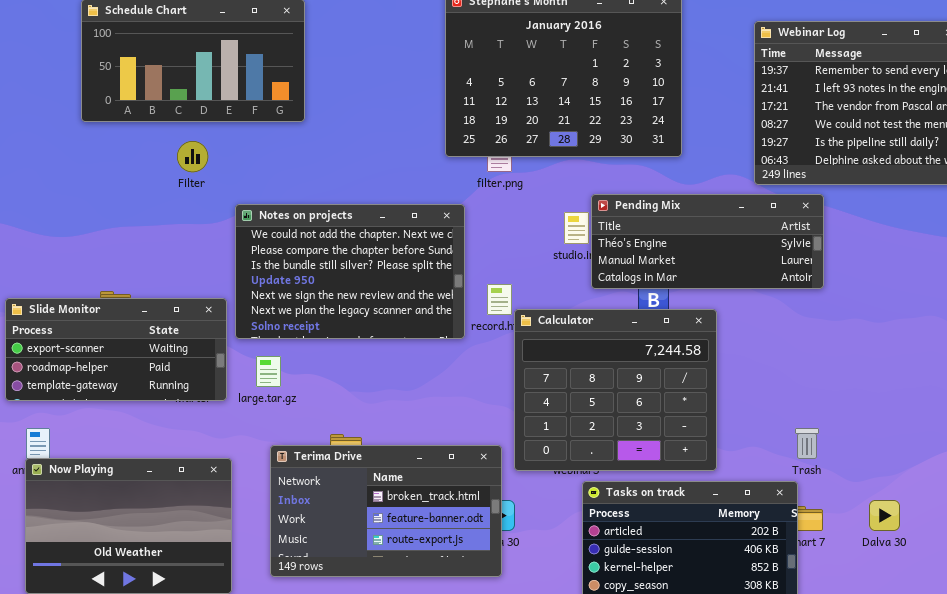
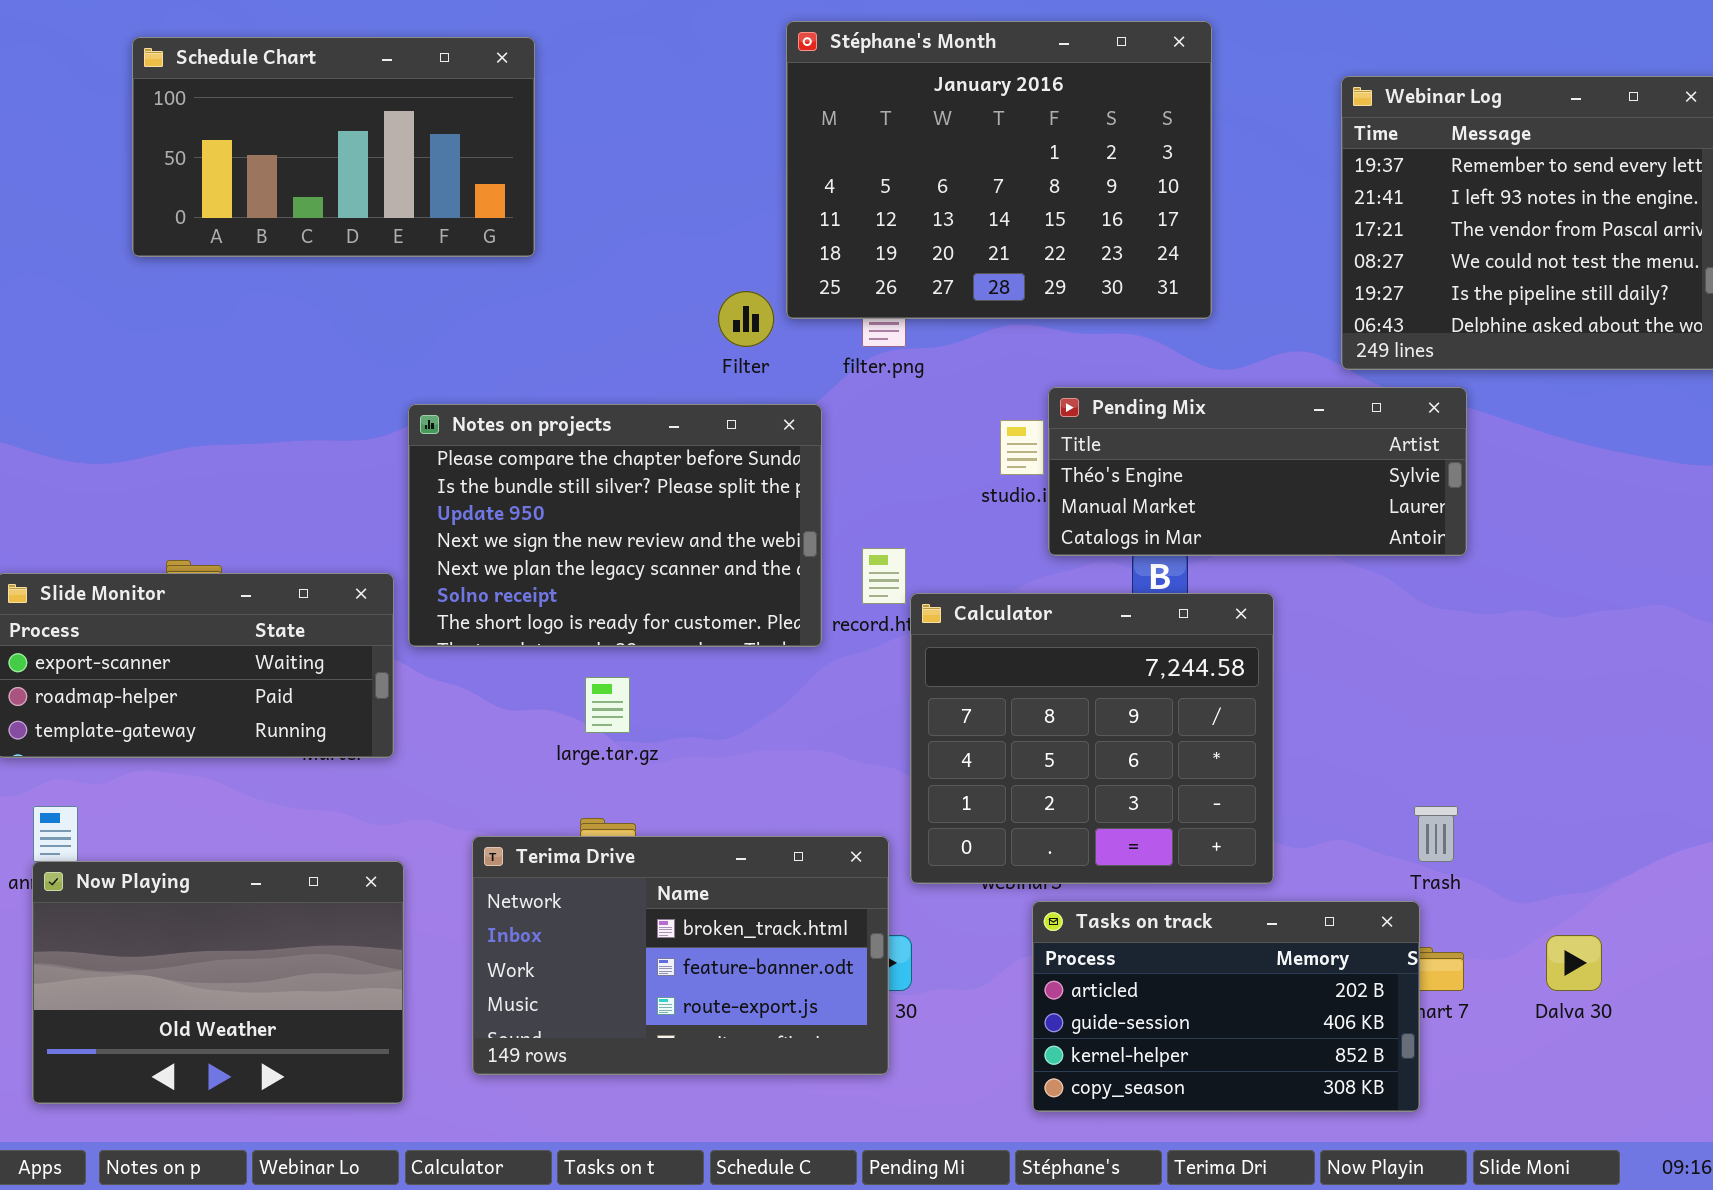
Filter: [177,141,208,172] -> [718,291,774,347], moved
Notes on projects: [235,204,465,339] -> [408,404,822,647], scrolled down 1 row
large.tar.gz: [256,356,281,387] -> [585,677,630,733], moved

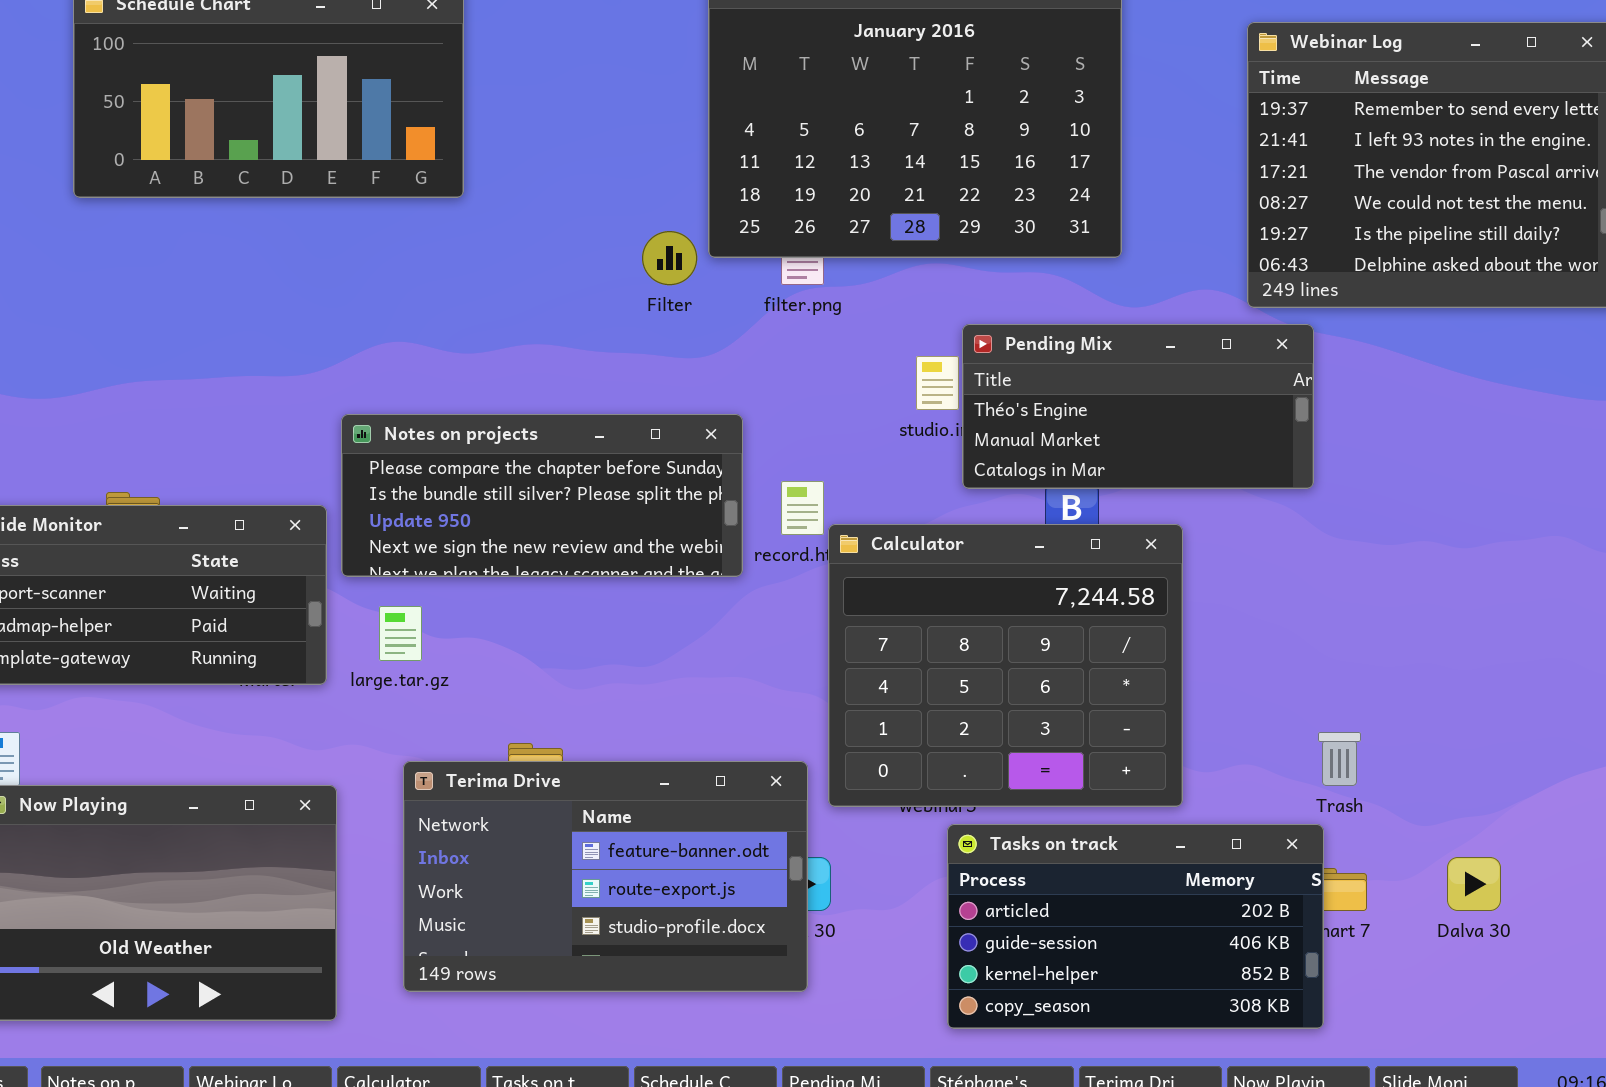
Pending Mix: [1048,387,1467,556] -> [962,324,1314,489], resized
Notes on projects: [408,404,822,647] -> [341,414,743,577], resized
large.tar.gz: [585,677,630,733] -> [379,606,422,661], moved
Terima Drive: [472,836,889,1075] -> [403,761,808,992], scrolled down 1 row

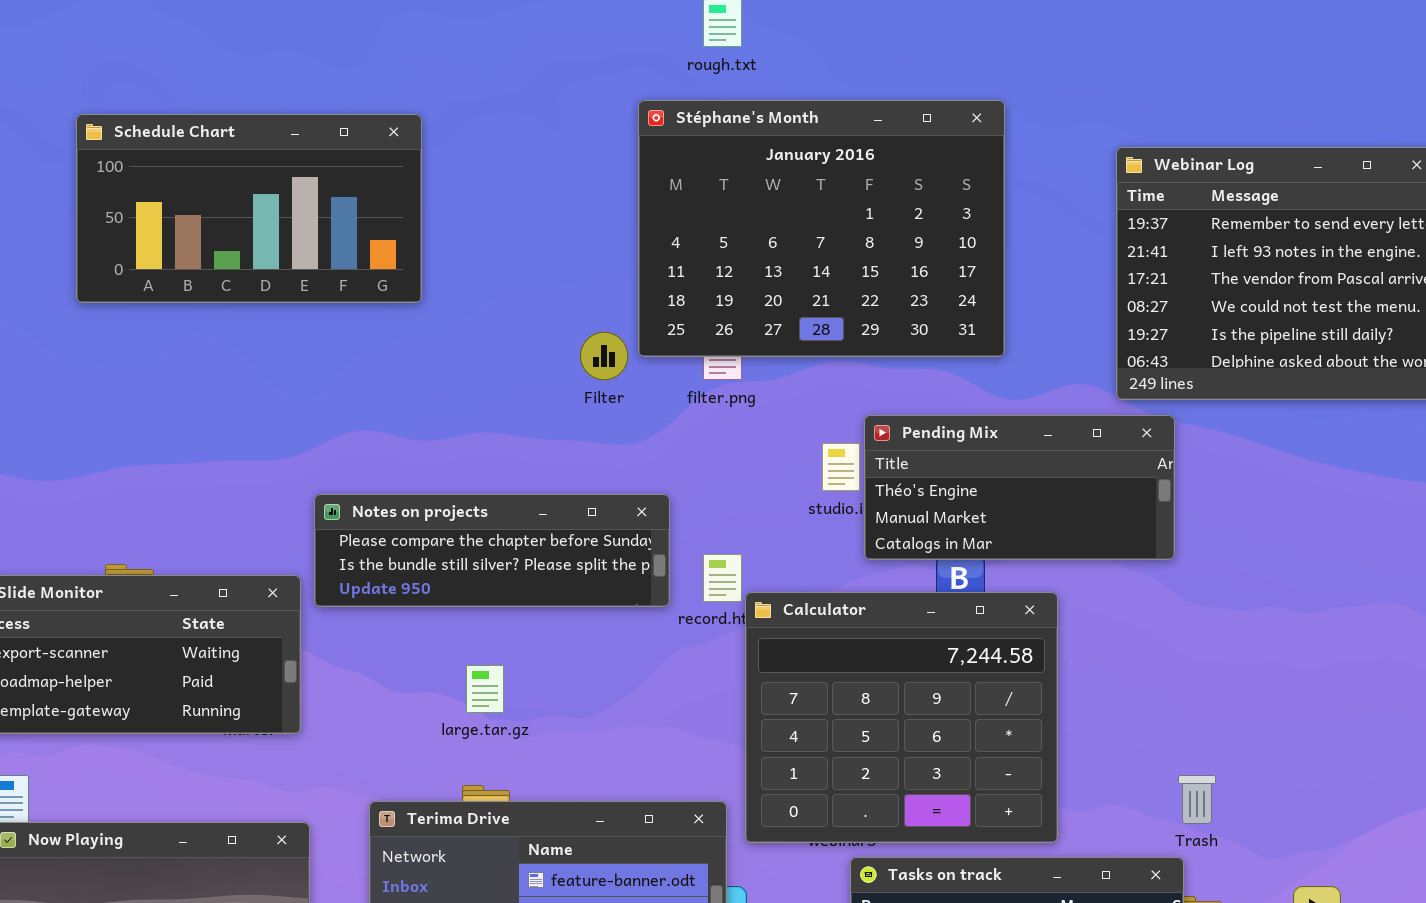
Notes on projects: [341,414,743,577] -> [314,494,670,607], resized
large.tar.gz: [379,606,422,661] -> [466,665,504,713], moved

